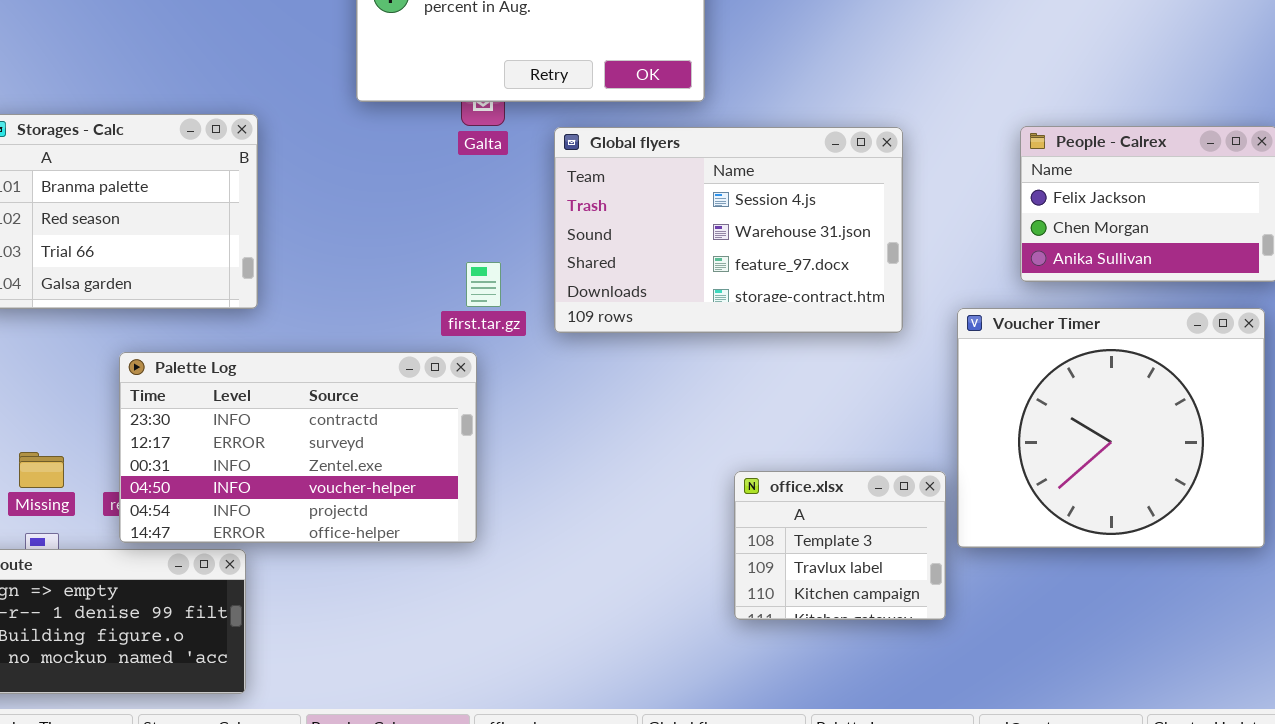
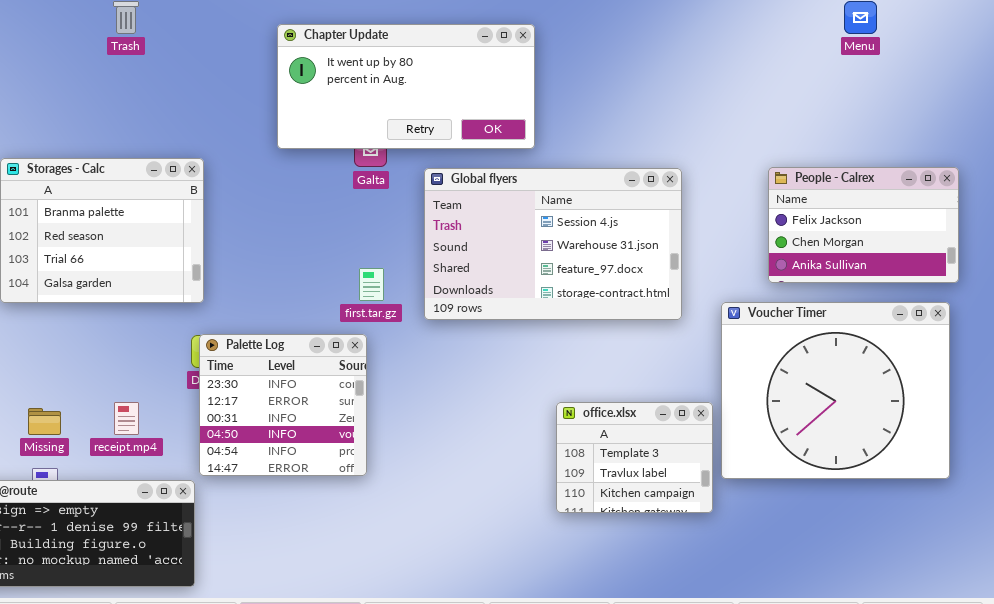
Palette Log: [119,352,477,543] -> [199,334,367,476], resized
office.xlsx: [734,471,946,620] -> [556,402,713,513], moved

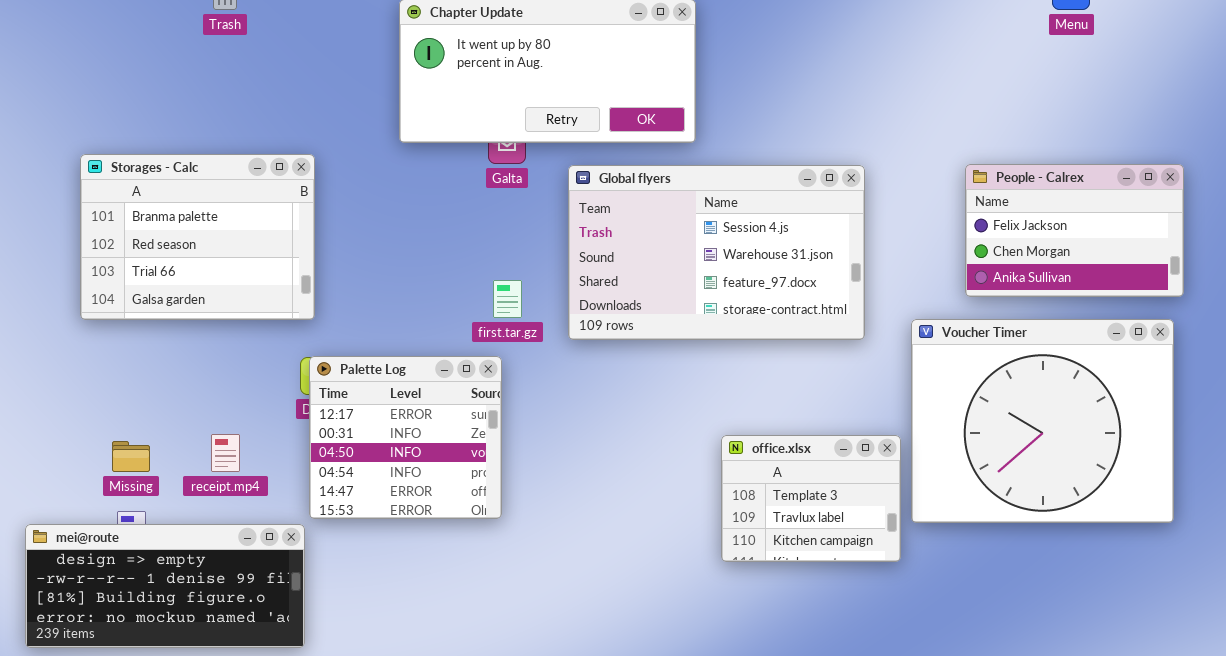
Palette Log: [199,334,367,476] -> [309,356,502,519], scrolled down 1 row

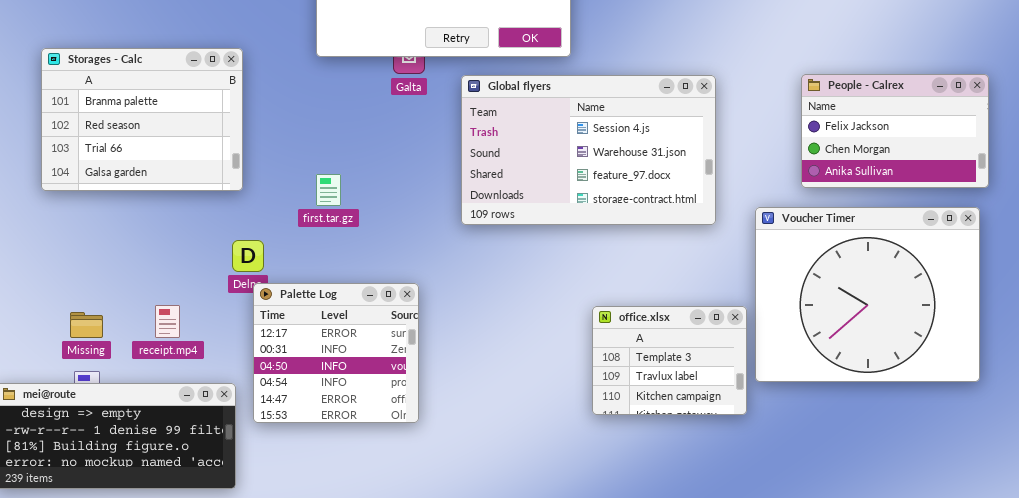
Storages - Calc: [80,154,315,320] -> [41,48,243,191], moved
first.tar.gz: [493,280,522,318] -> [316,174,341,206], moved
Palette Log: [309,356,502,519] -> [253,283,419,423], moved

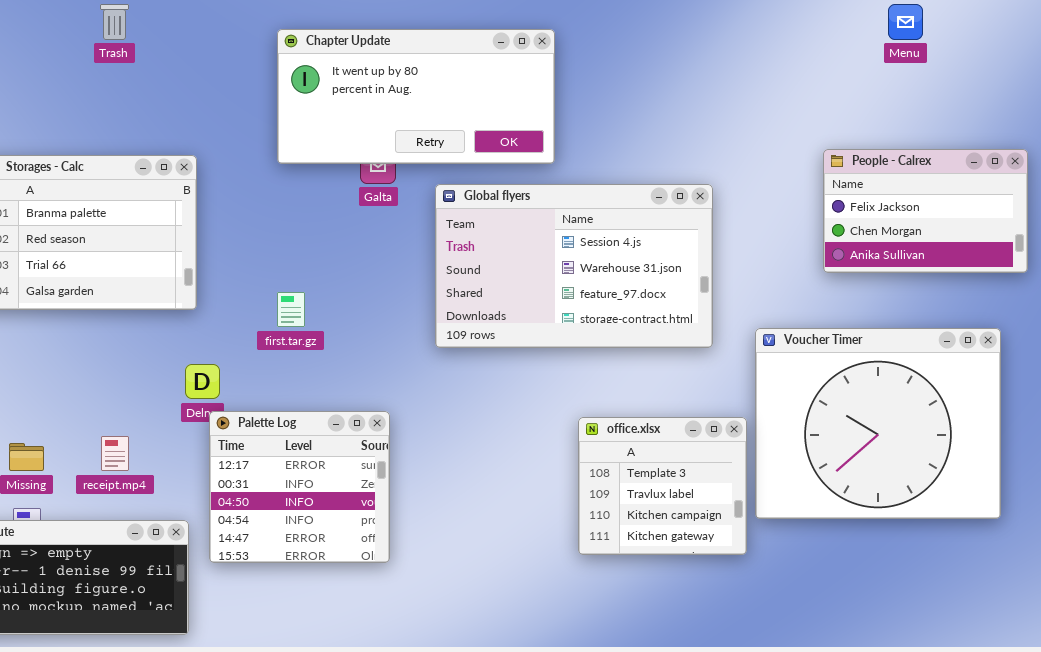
People - Calrex: [801,74,989,188] -> [823,149,1028,273], moved
office.xlsx: [592,306,747,415] -> [578,417,747,555], resized

